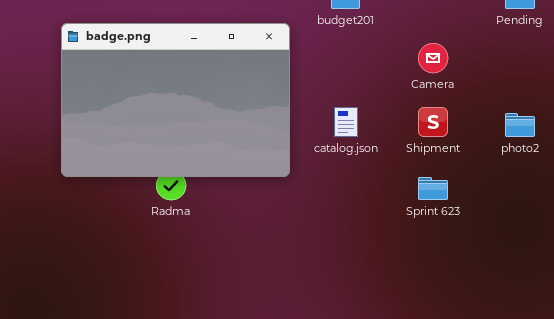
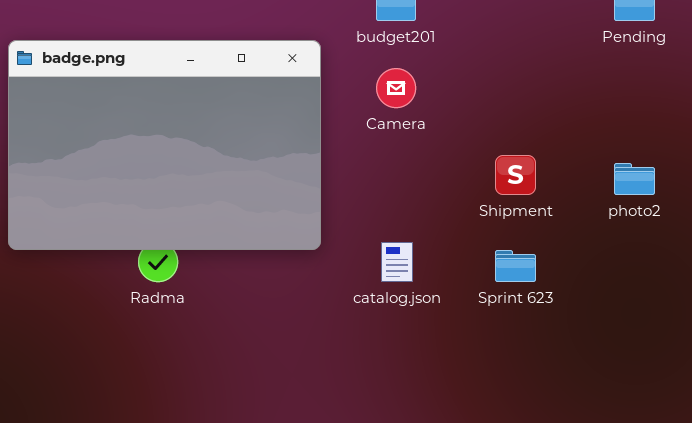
Camera: [418,43,448,73] -> [376,68,416,108], moved
catalog.json: [334,107,358,137] -> [381,242,413,282], moved

